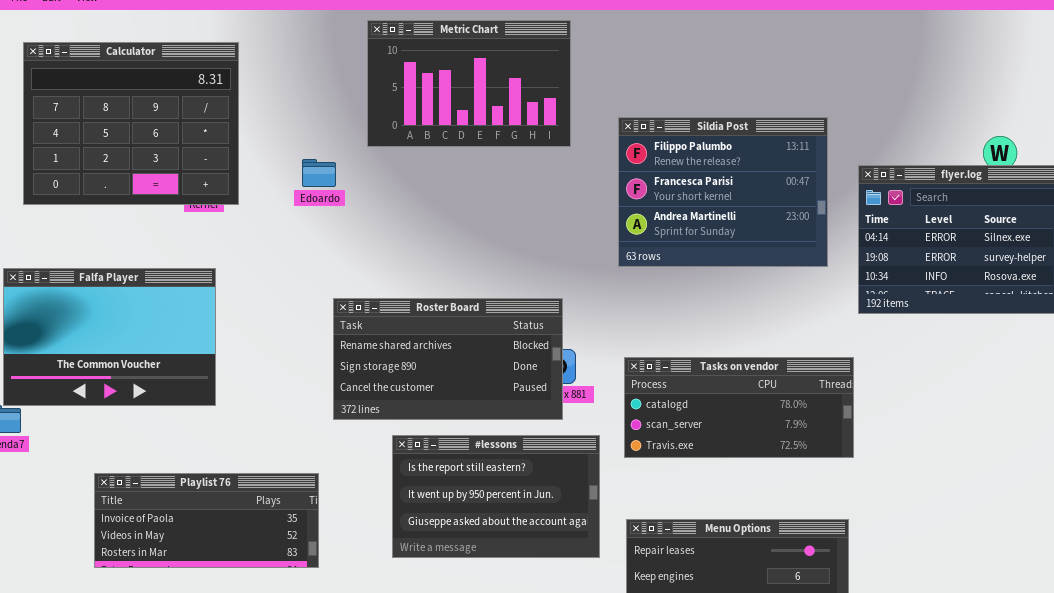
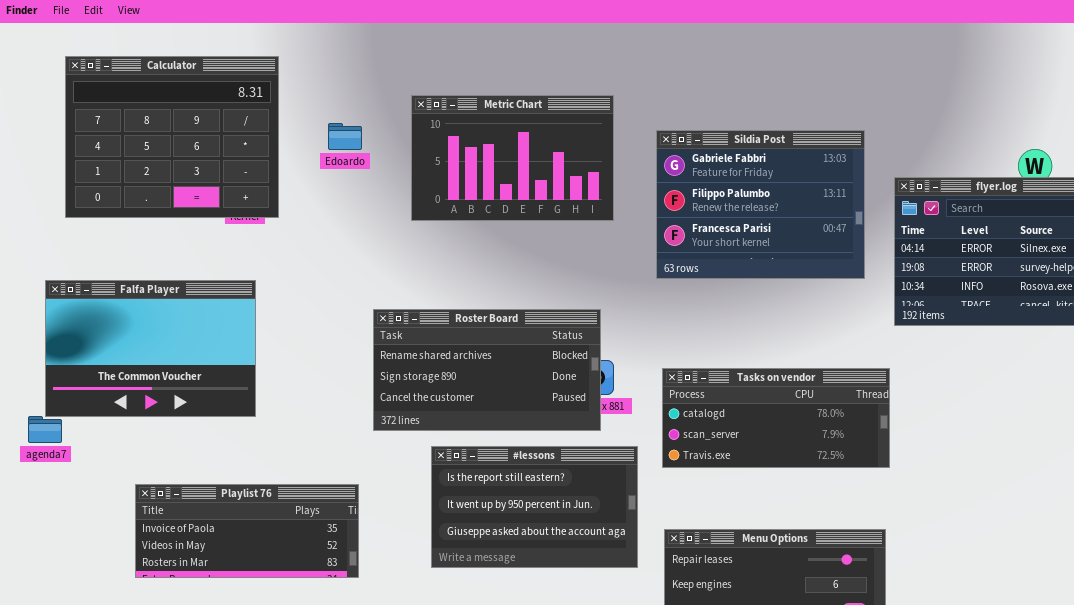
Metric Chart: [367,20,571,147] -> [411,95,614,221], moved
Sildia Post: [618,117,828,267] -> [656,130,865,279], scrolled up 1 row
Edoardo: [302,159,336,187] -> [328,123,362,150], moved

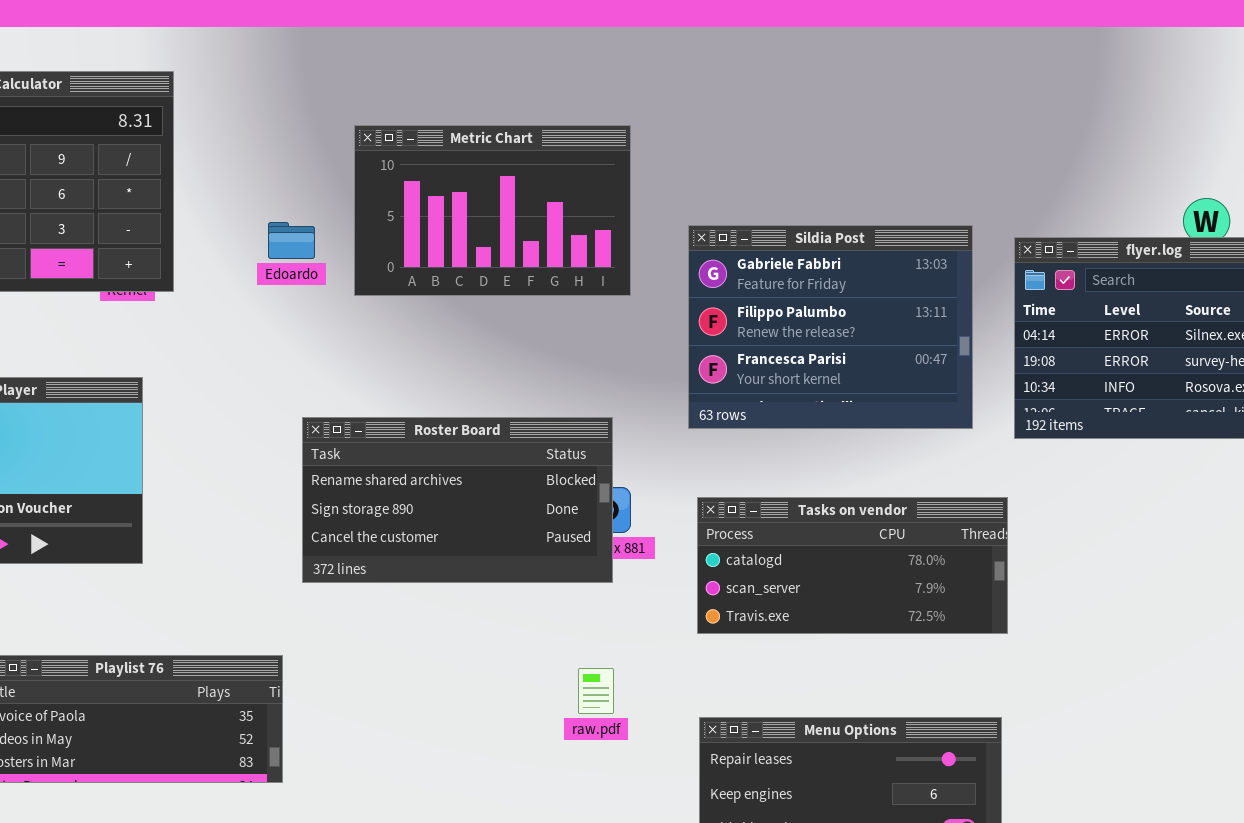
Edoardo: [328,123,362,150] -> [268,222,315,259], moved
Sildia Post: [656,130,865,279] -> [688,225,973,429], moved
#lessons: [431,446,638,568] -> none, closed

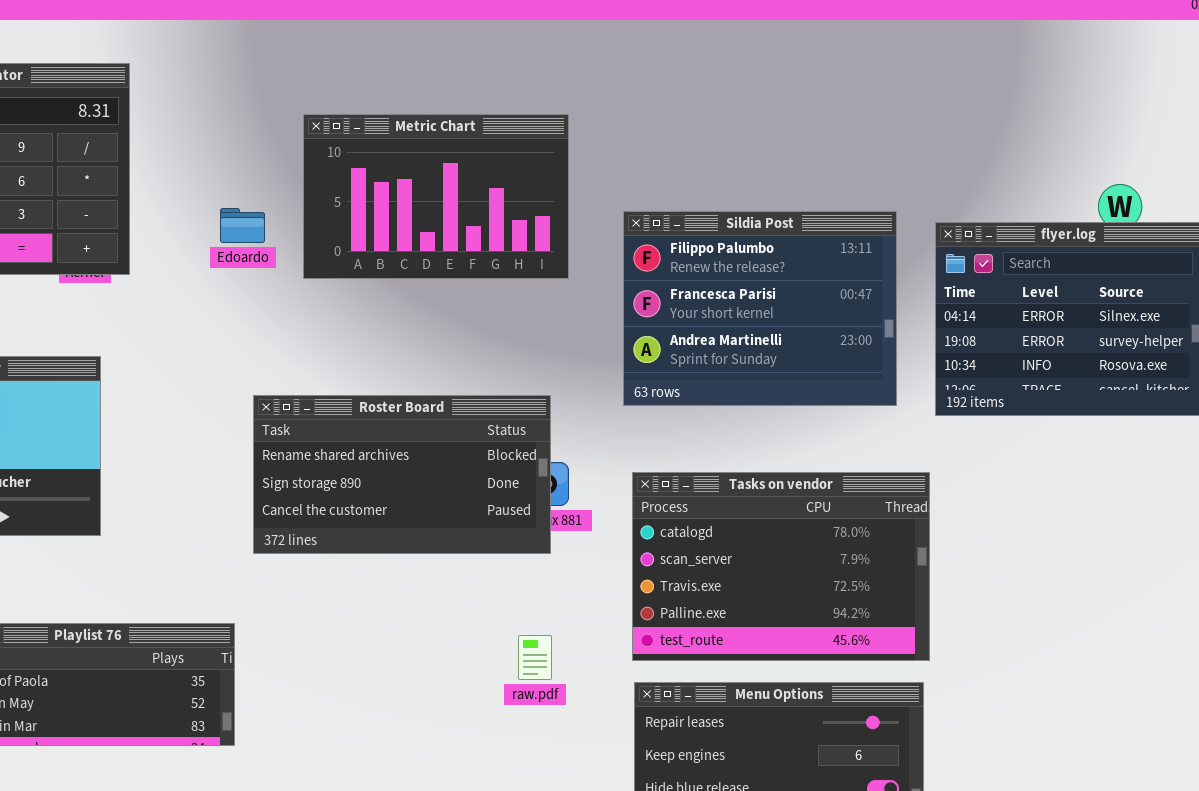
Sildia Post: [688,225,973,429] -> [623,211,897,406], scrolled down 1 row
Tasks on vendor: [697,497,1008,634] -> [632,472,930,661], resized

